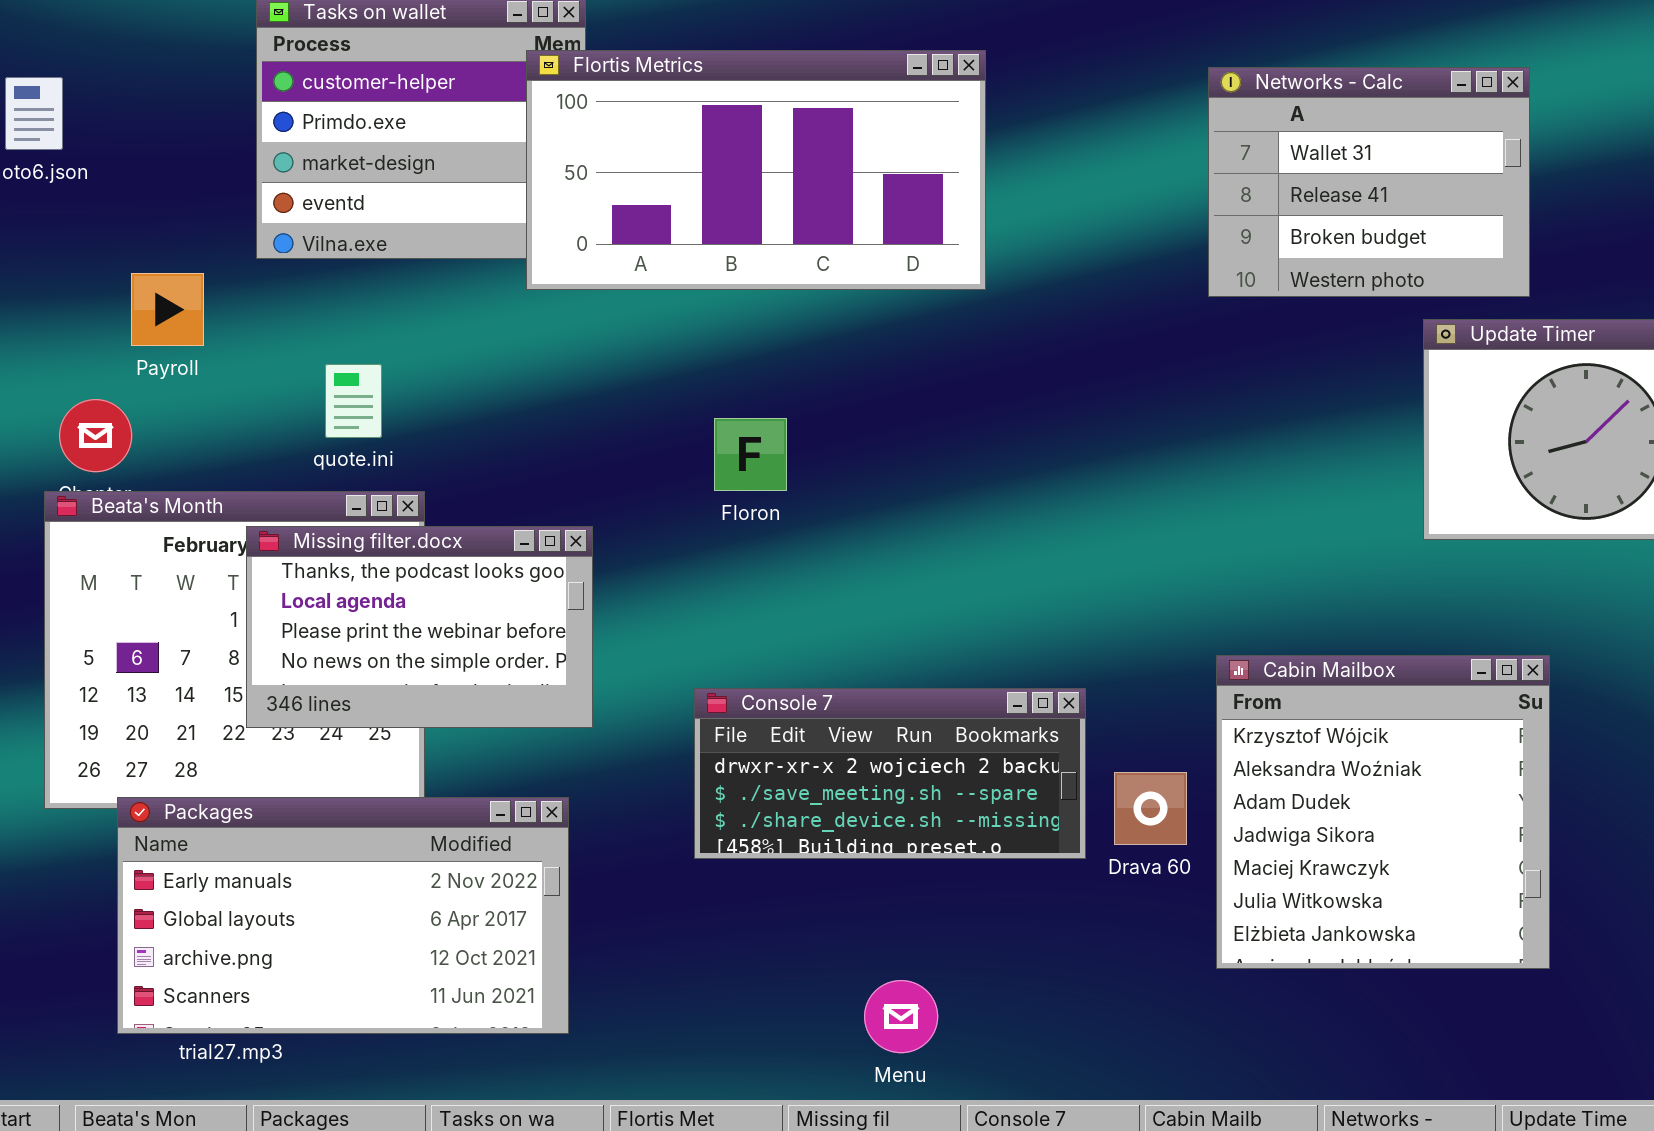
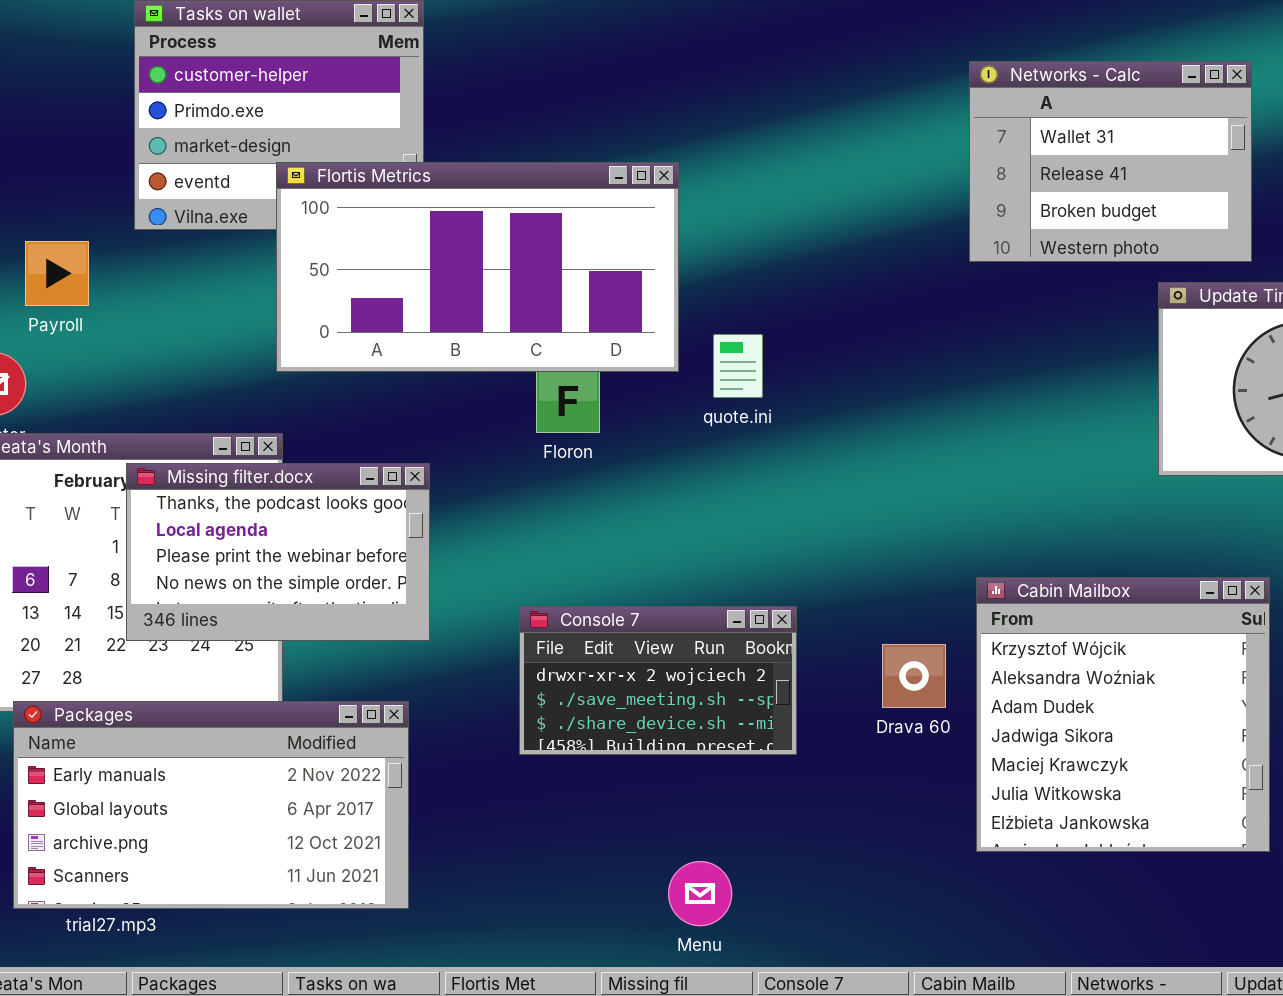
Flortis Metrics: [526,50,986,290] -> [276,162,679,372], moved
quote.ini: [325,364,382,438] -> [713,334,763,398], moved
Console 7: [694,688,1086,859] -> [519,606,797,755], resized
Drava 60: [1114,772,1187,845] -> [882,644,946,708], moved

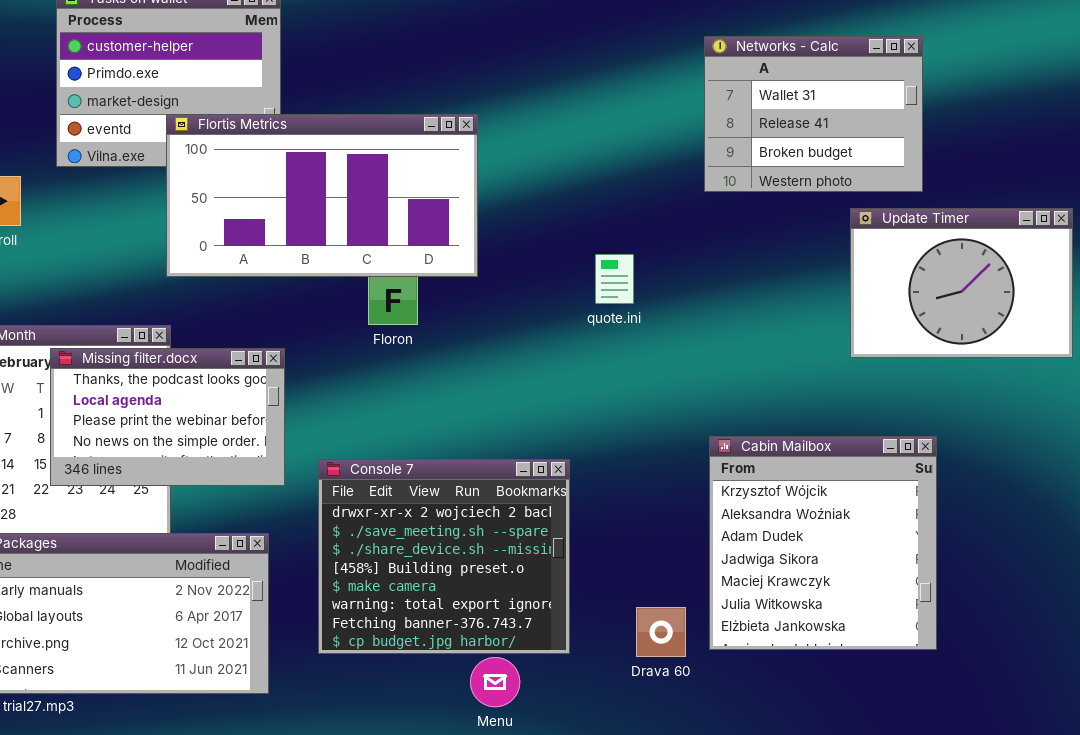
quote.ini: [713,334,763,398] -> [595,254,634,304], moved
Console 7: [519,606,797,755] -> [318,459,570,654], resized
Drava 60: [882,644,946,708] -> [636,607,686,657], moved

